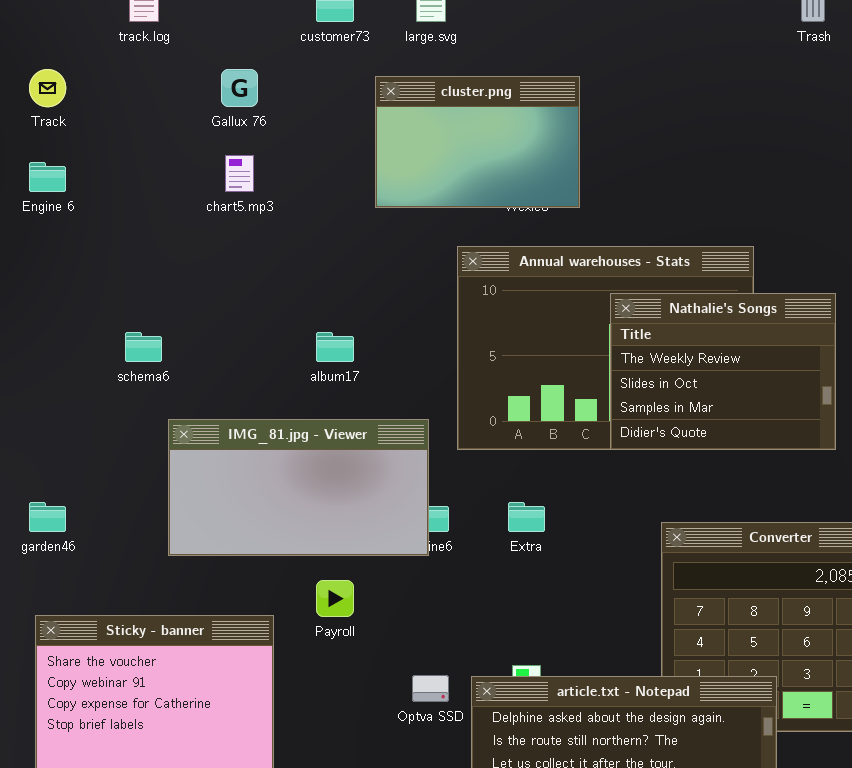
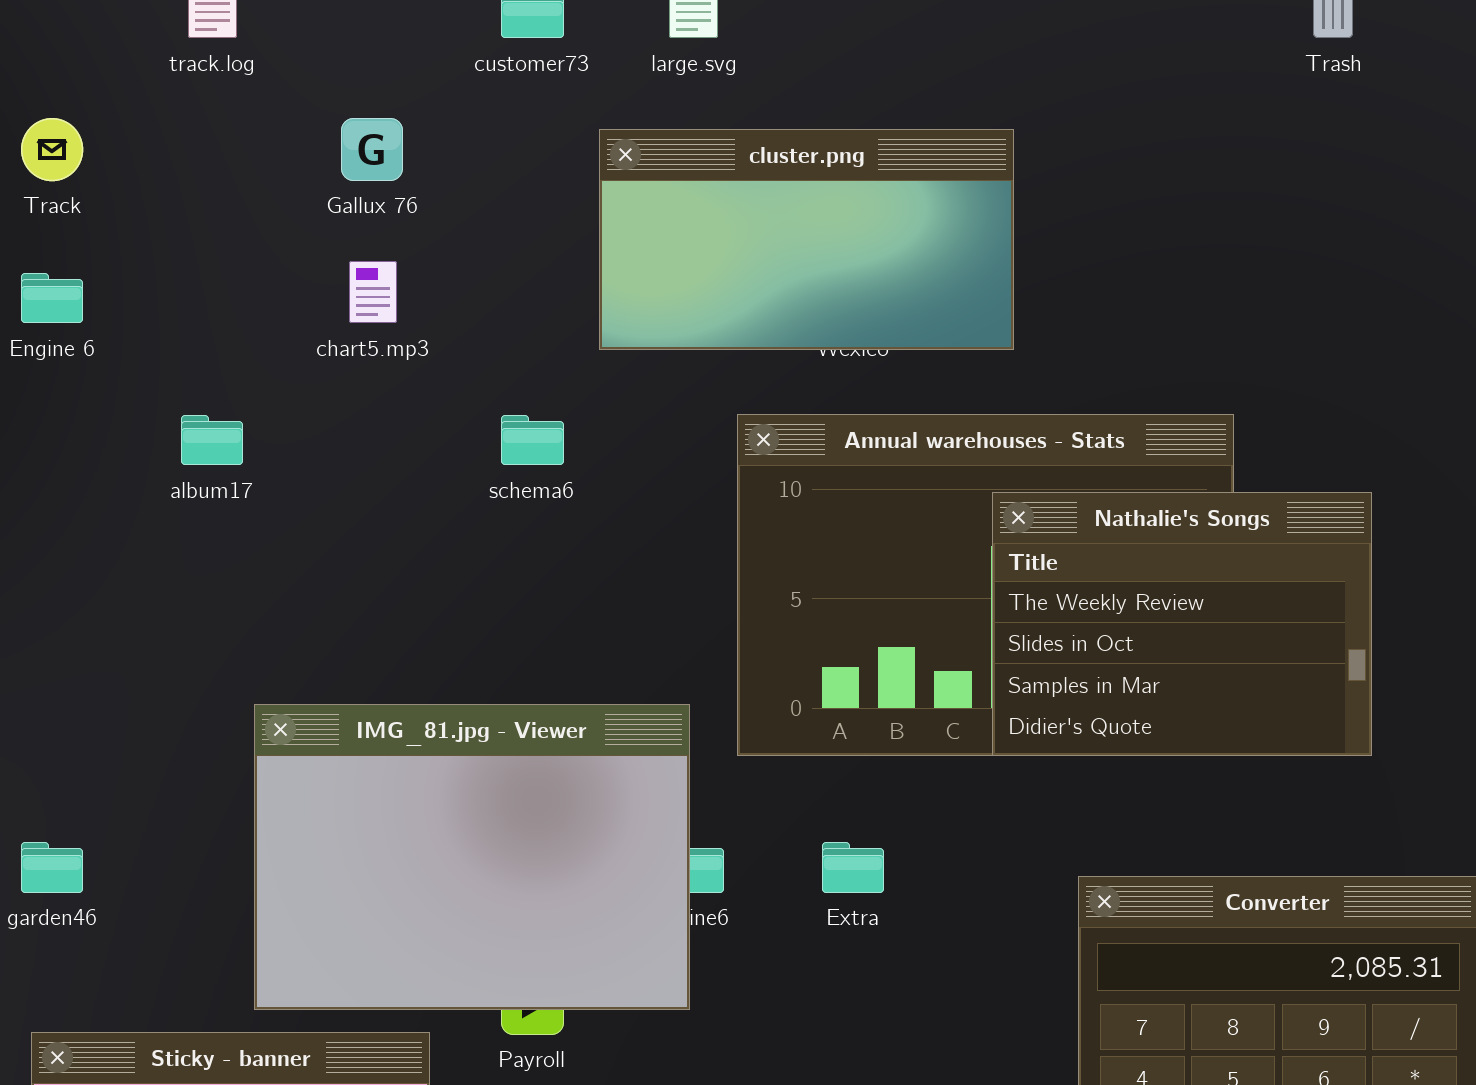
cluster.png: [375,76,580,208] -> [599,129,1014,350], resized
schema6: [125,332,162,362] -> [501,415,564,465], moved
album17: [316,332,354,362] -> [181,415,243,465], moved
IMG_81.jpg - Viewer: [168,419,429,556] -> [254,704,690,1010], resized

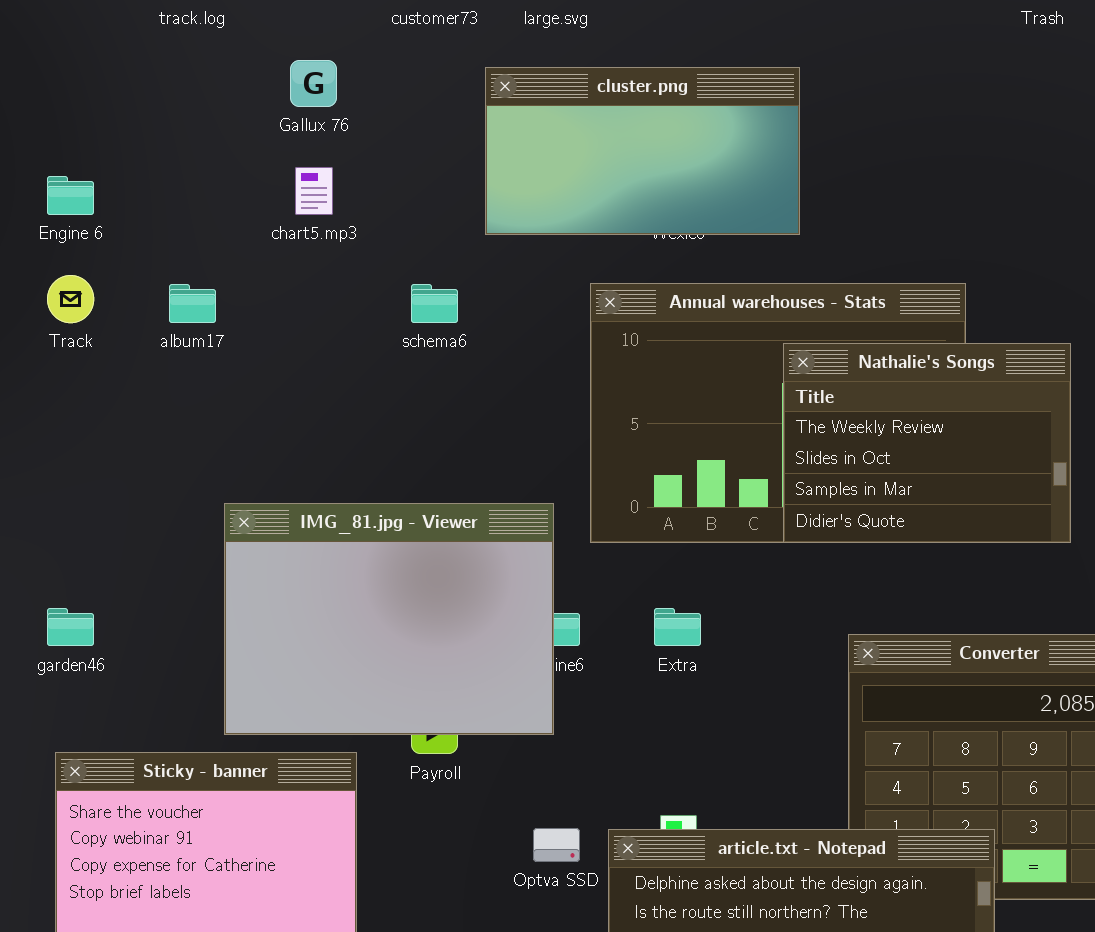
Track: [21,118,83,181] -> [47,275,94,323], moved

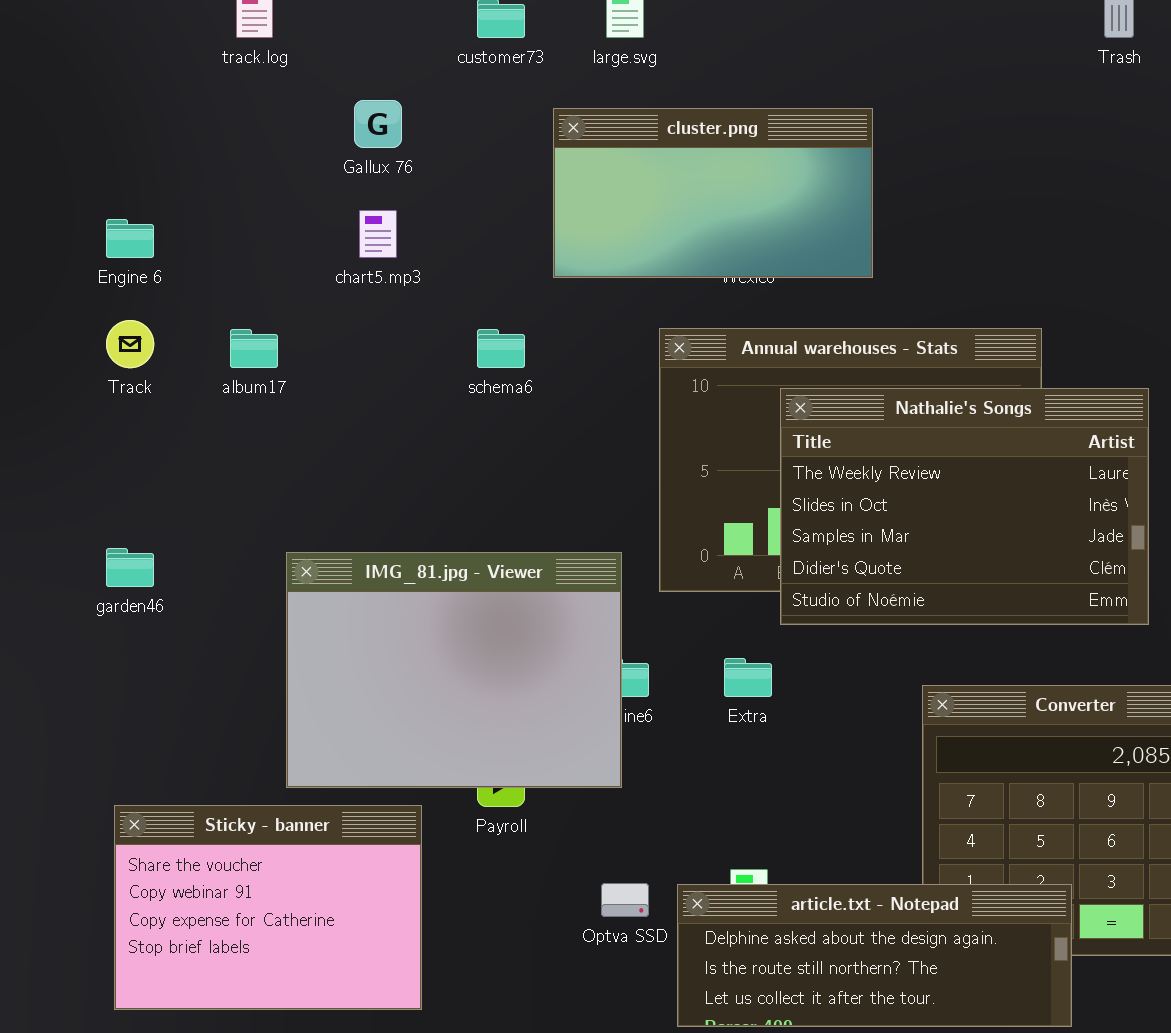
Nathalie's Songs: [783,343,1071,543] -> [780,388,1149,625], resized
garden46: [47,608,94,646] -> [106,548,154,587], moved

